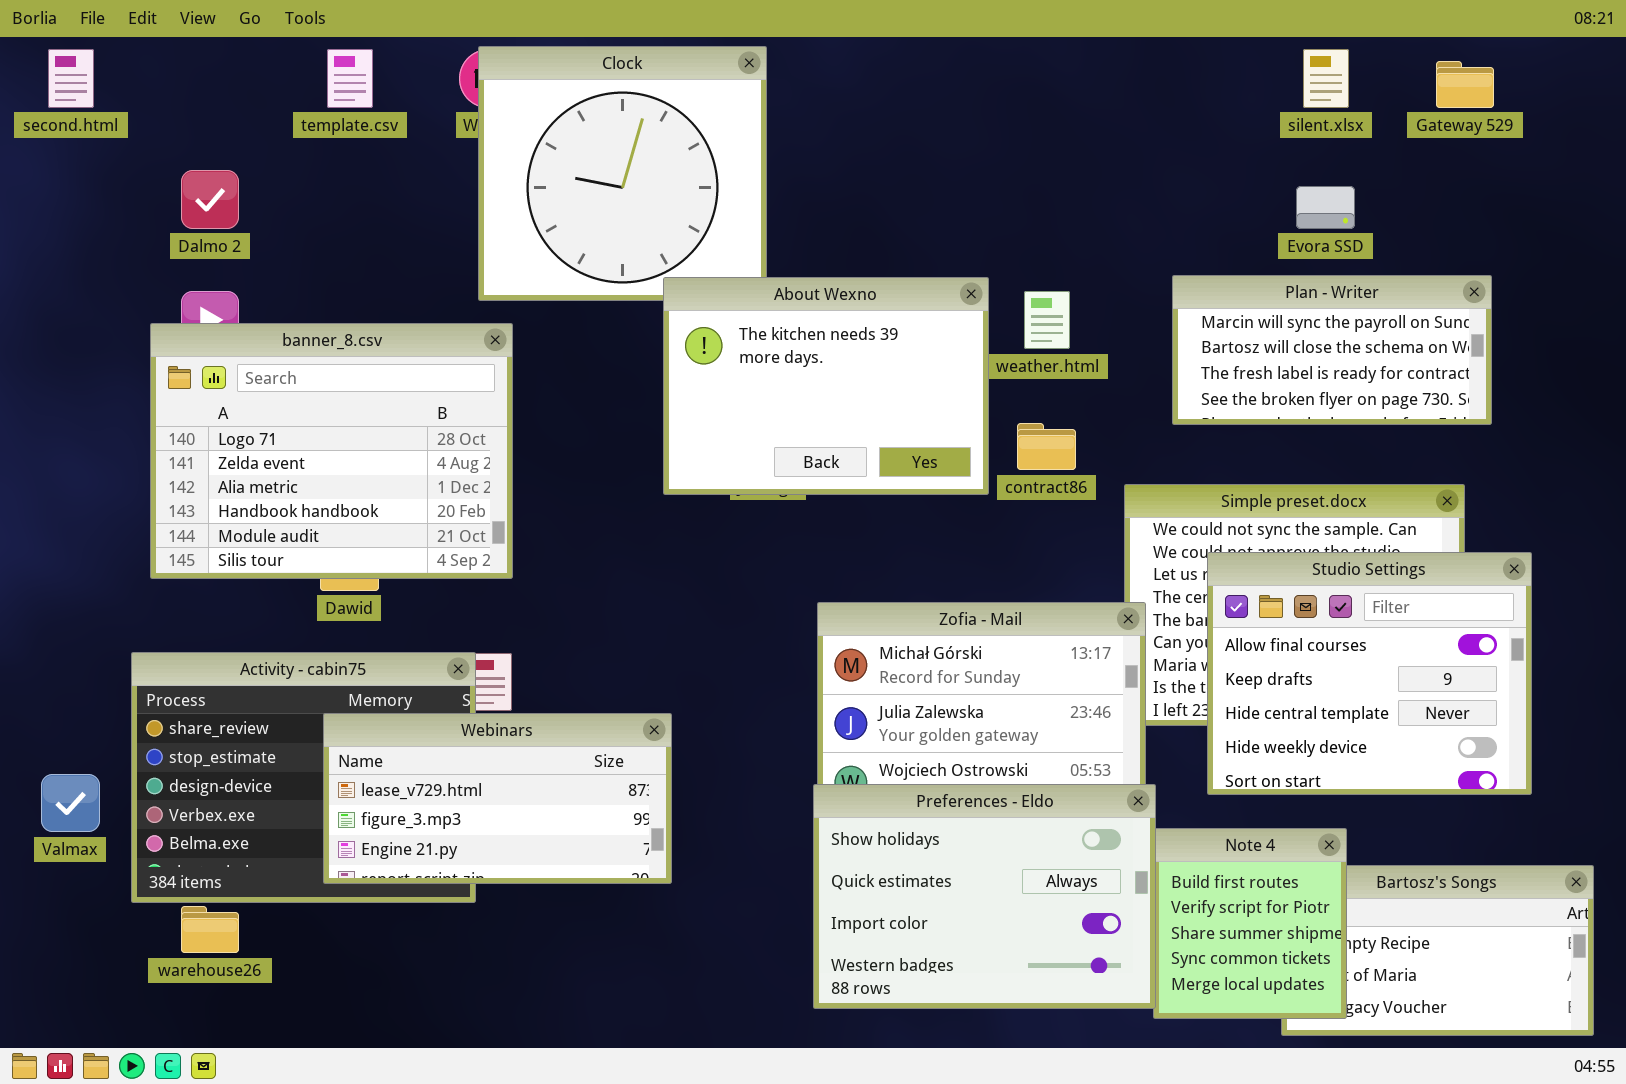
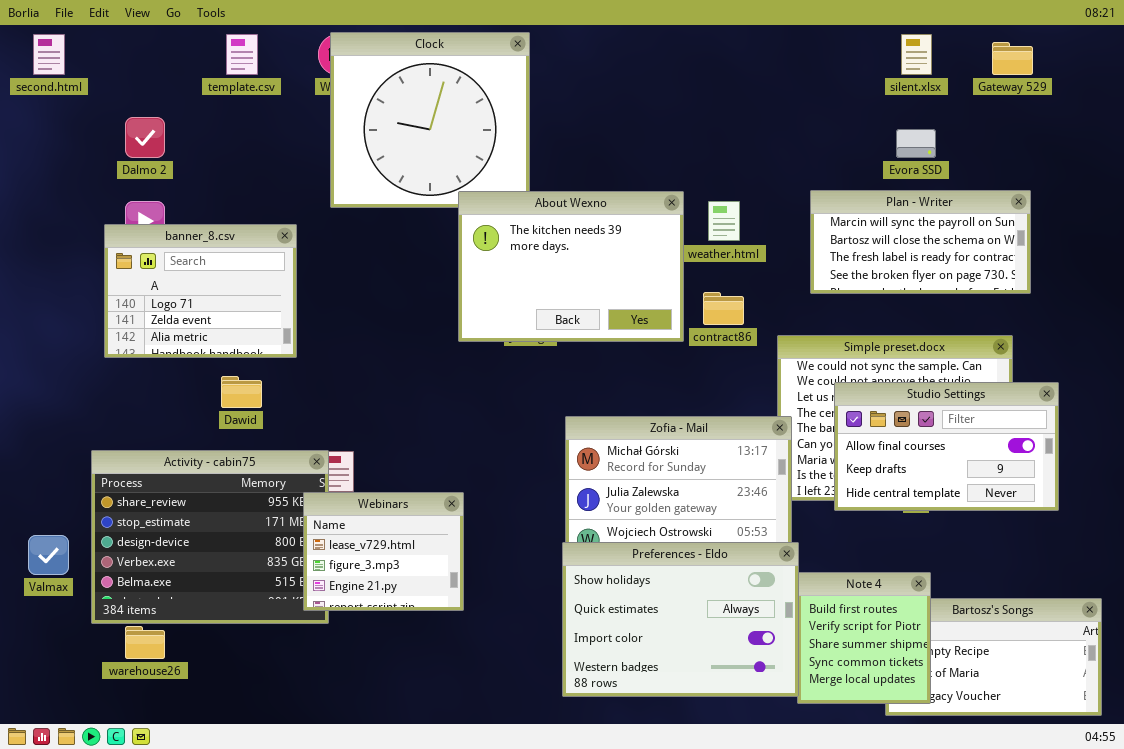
banner_8.csv: [150,323,513,579] -> [104,224,297,358], resized
Studio Settings: [1207,552,1532,795] -> [834,382,1059,511], resized
Webinars: [323,713,672,884] -> [303,492,464,611], resized

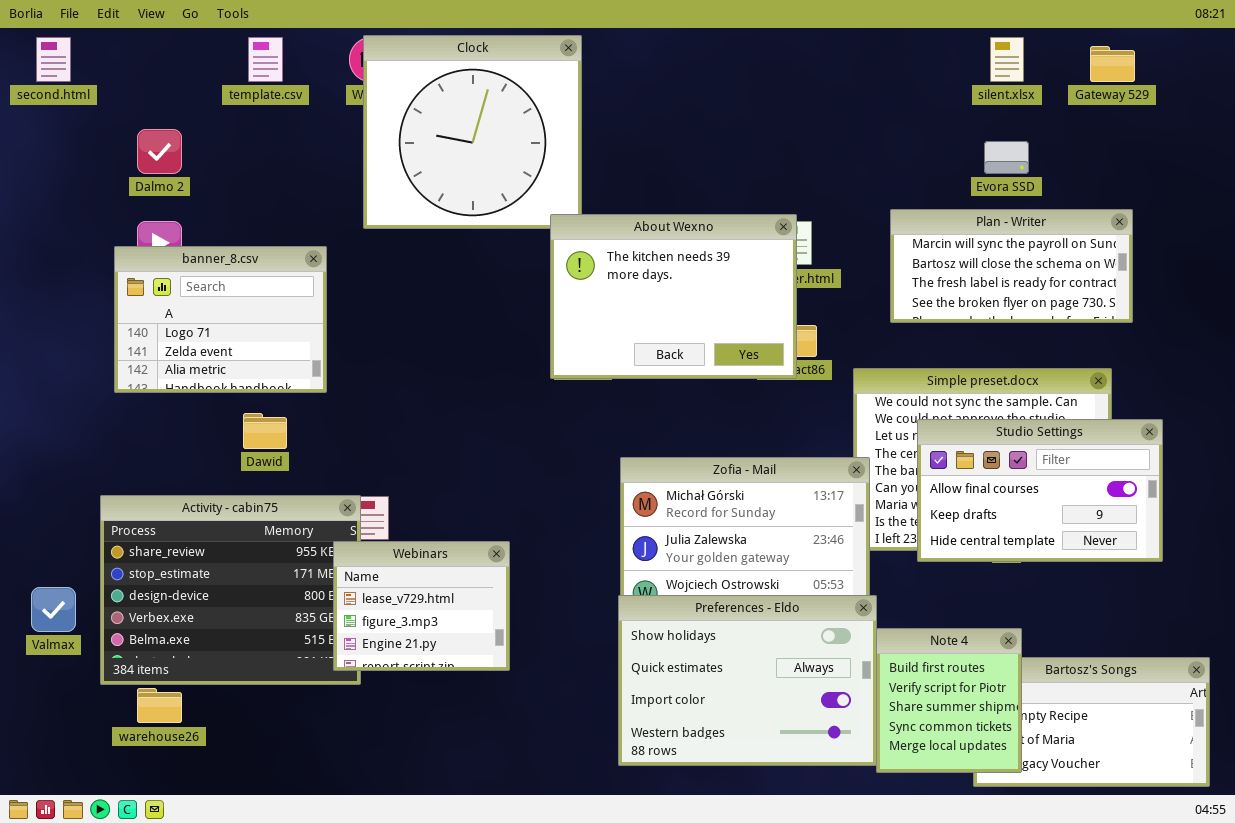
About Wexno: [458,191,684,342] -> [550,214,797,379], moved

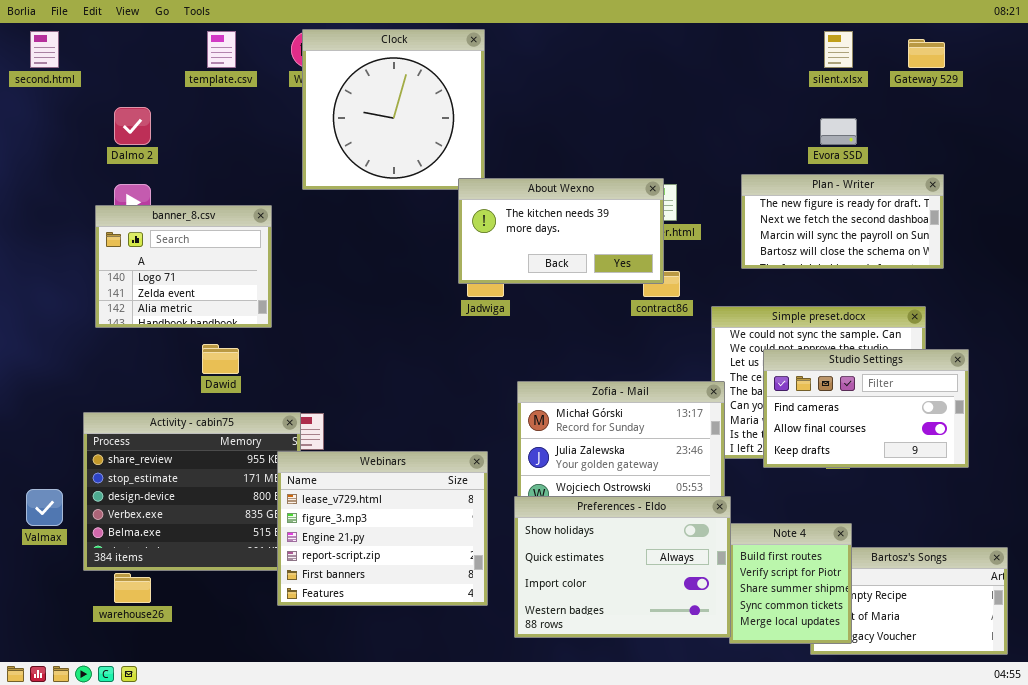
Plan - Writer: [890,209,1133,323] -> [741,174,944,269], scrolled up 2 rows
About Wexno: [550,214,797,379] -> [458,178,664,284], resized
Studio Settings: [917,419,1163,562] -> [763,349,969,468], scrolled up 1 row
Webinars: [333,541,510,671] -> [277,451,488,606], resized

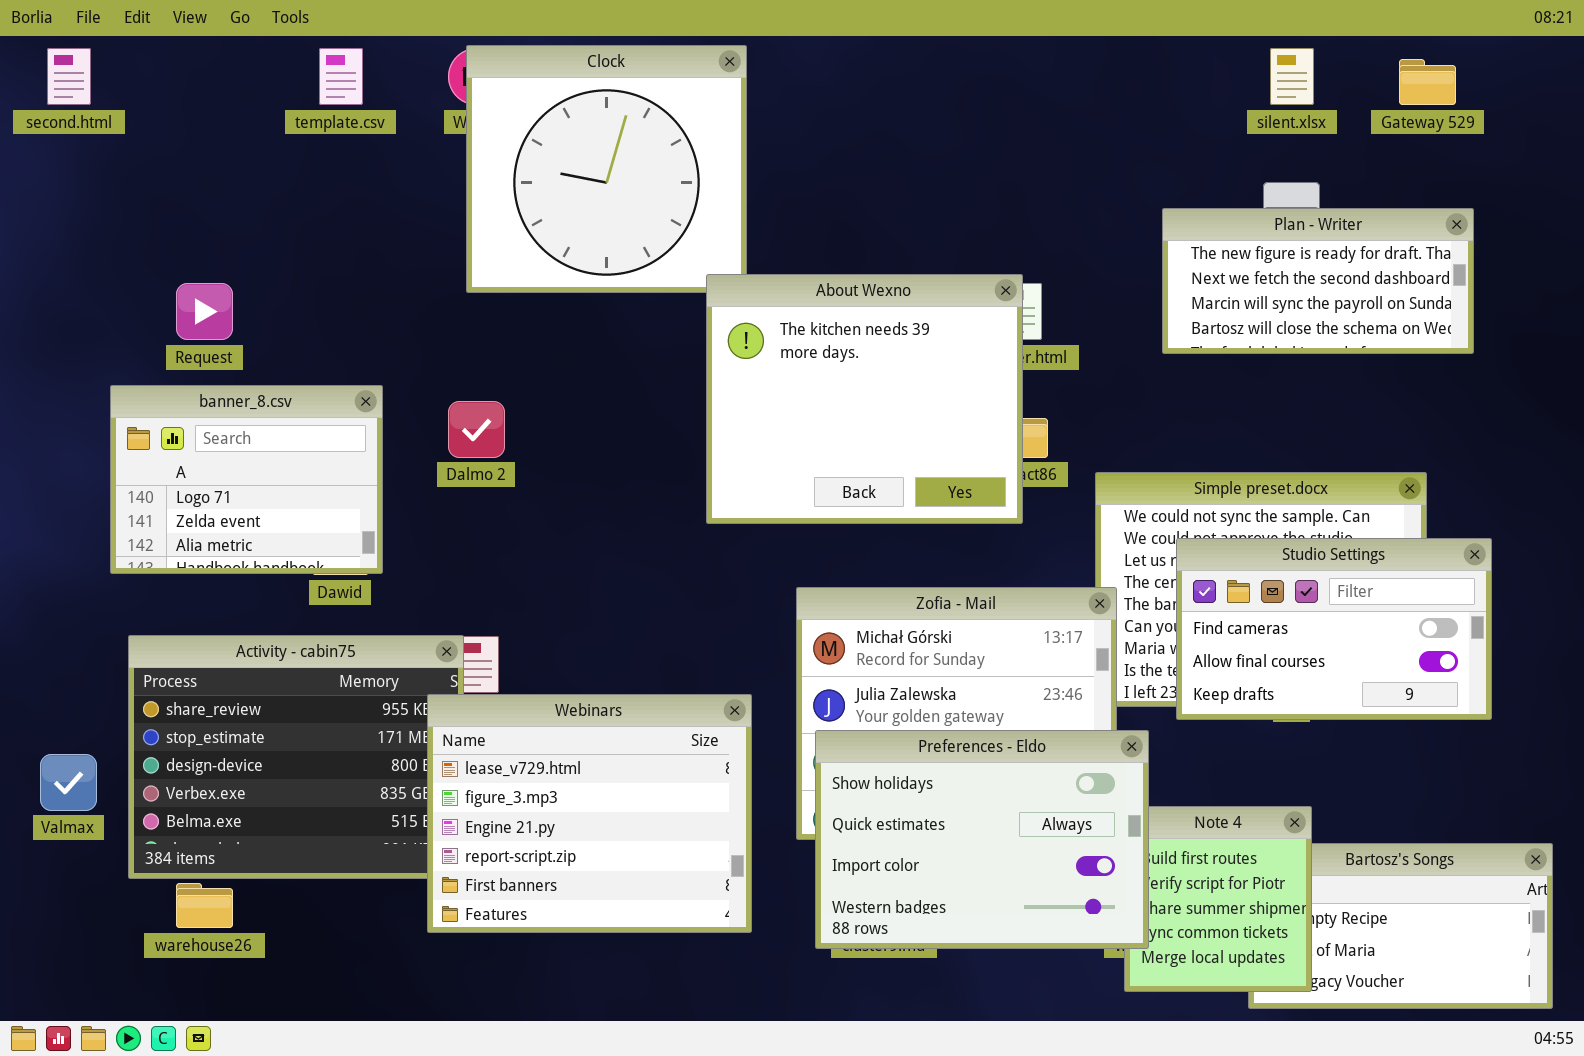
Dalmo 2: [114,107,151,145] -> [448,401,505,458], moved
Plan - Writer: [741,174,944,269] -> [1162,208,1474,354], moved
About Wexno: [458,178,664,284] -> [706,274,1023,524], resized
banner_8.csv: [95,205,272,328] -> [110,385,383,574], moved
Preferences - Eldo: [514,496,731,638] -> [815,730,1149,949], moved

